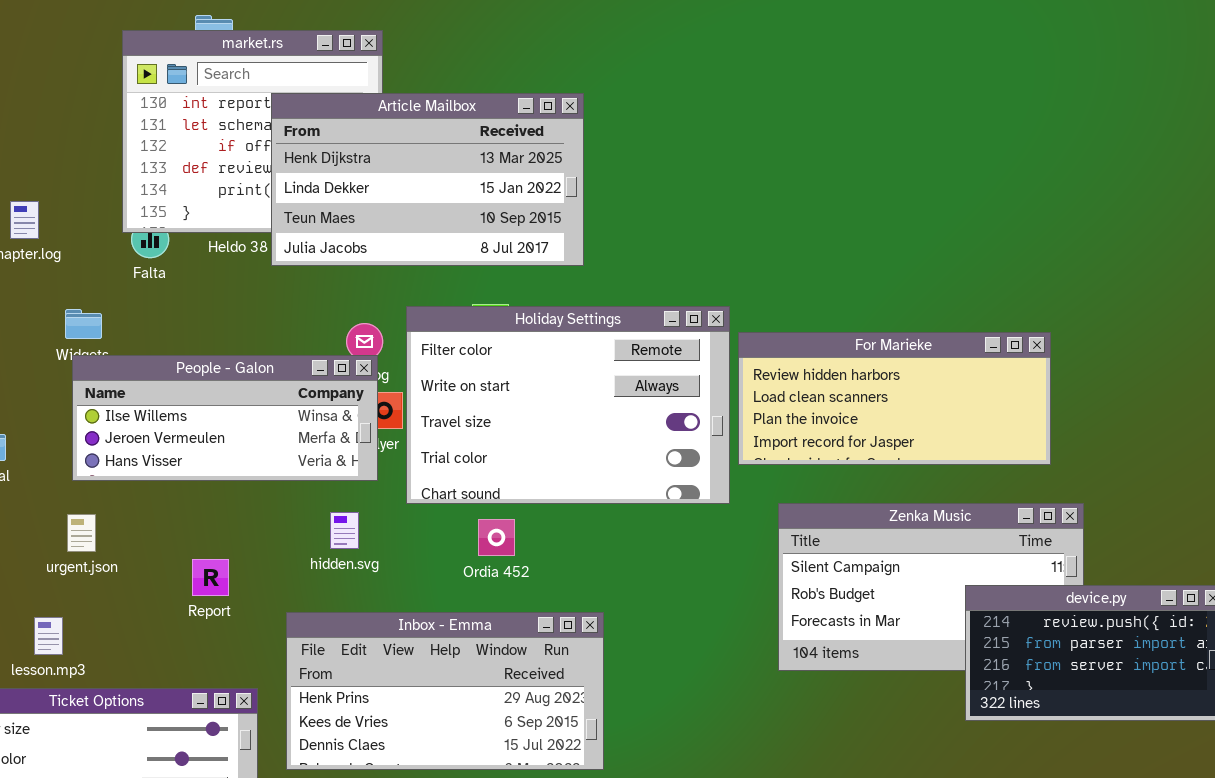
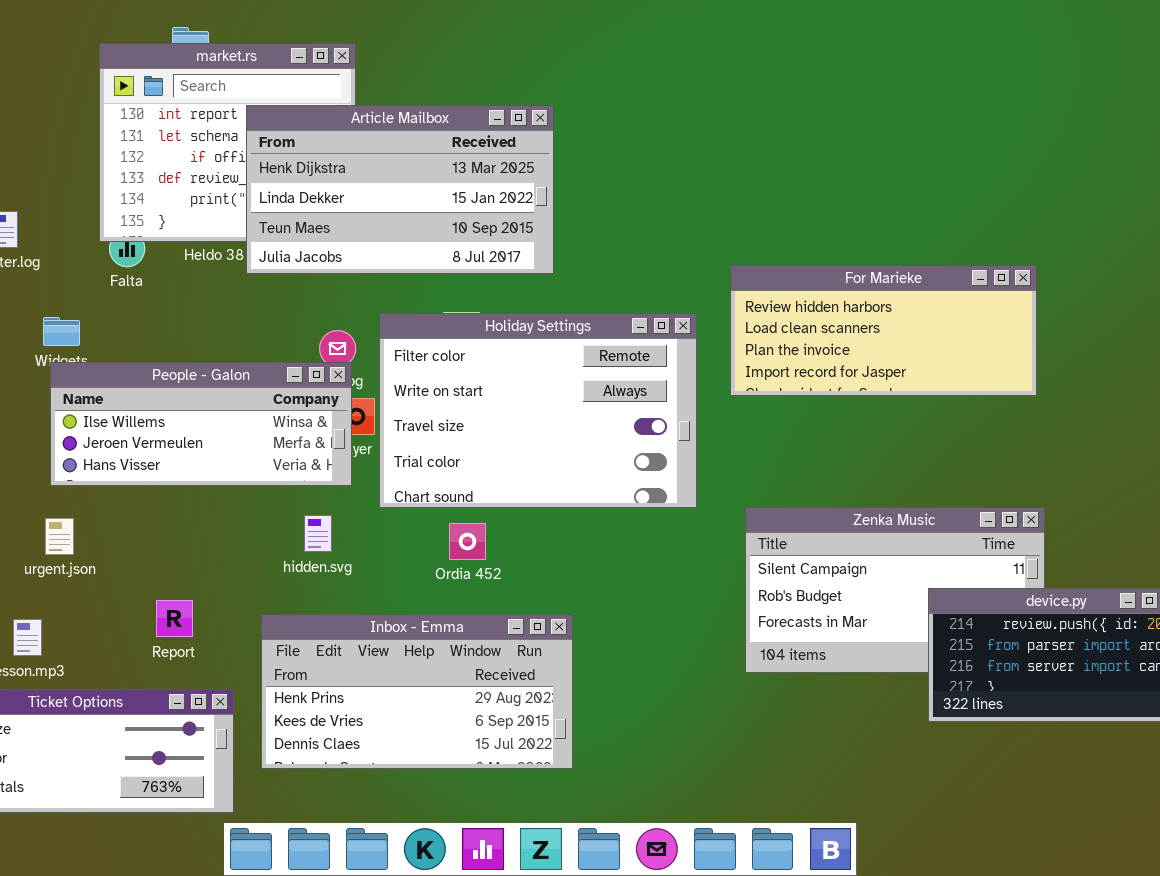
For Marieke: [738,332,1051,465] -> [730,265,1037,396], moved
Report: [192,559,229,596] -> [156,600,193,637], moved

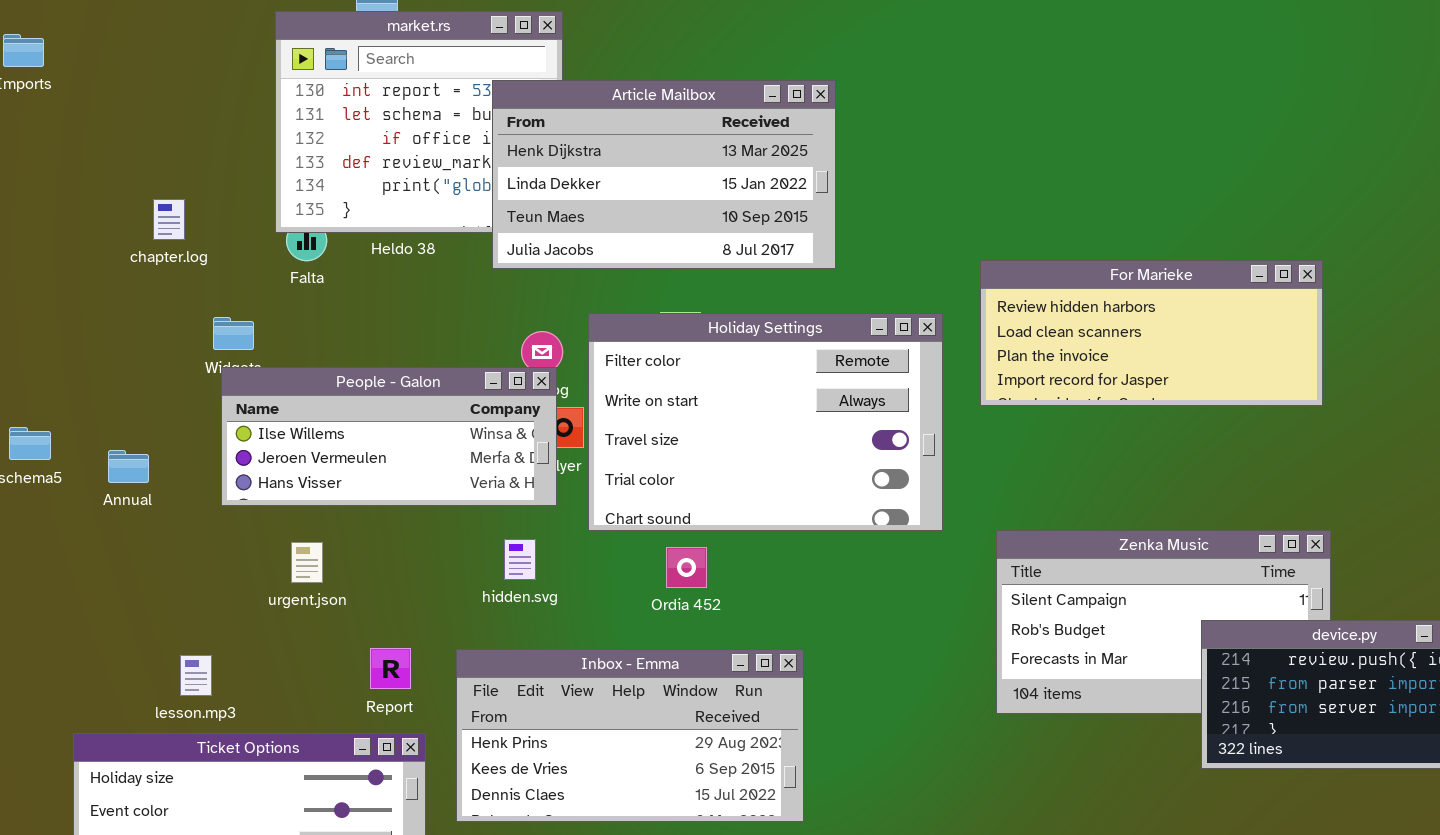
Article Mailbox: [246,105,554,274] -> [492,80,836,269], moved
urgent.json: [45,518,74,555] -> [291,542,323,583], moved
Report: [156,600,193,637] -> [370,648,411,689], moved

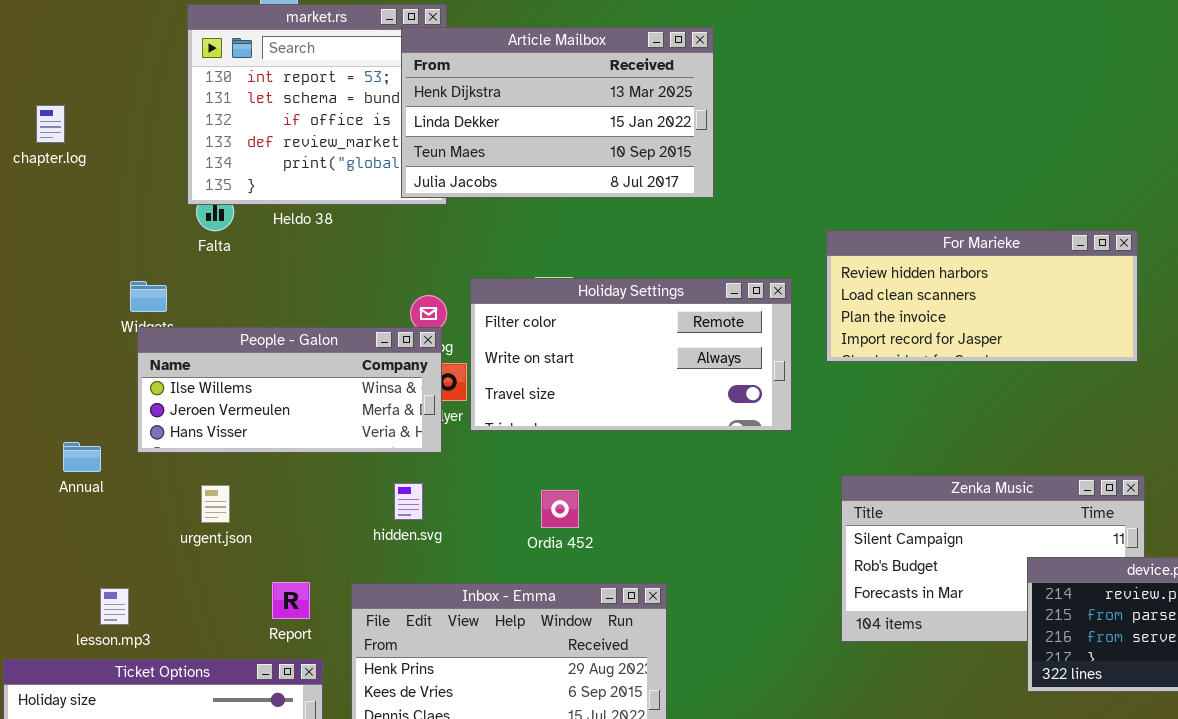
Article Mailbox: [492,80,836,269] -> [401,27,714,198], moved
chapter.log: [153,199,185,240] -> [36,105,65,143], moved
Holiday Settings: [588,313,943,531] -> [470,278,792,431], resized
Annual: [108,450,149,483] -> [63,442,101,472], moved

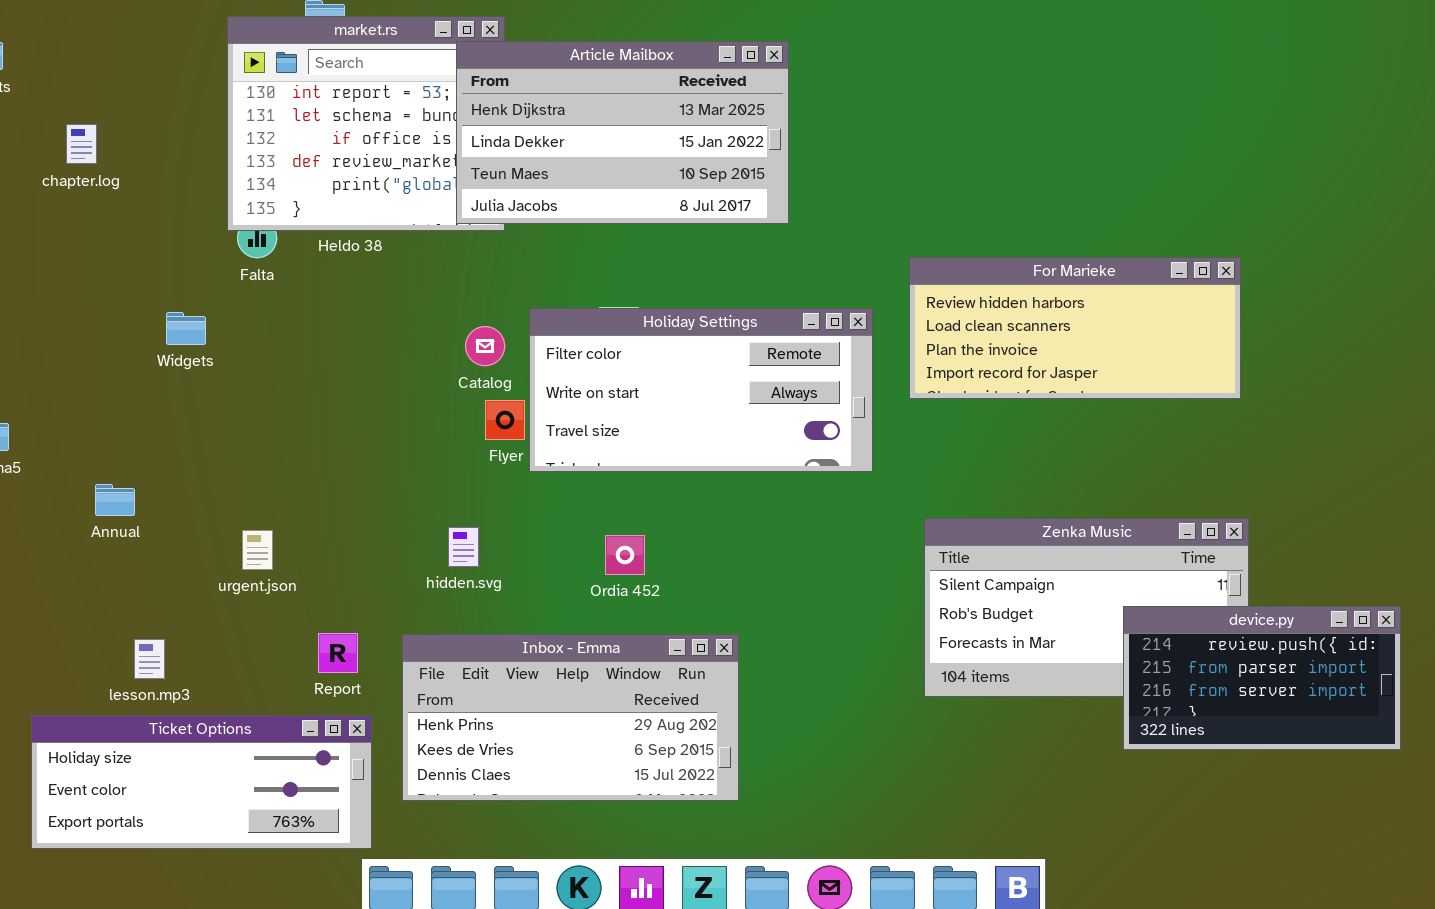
People - Galon: [137,327,442,453] -> none, closed

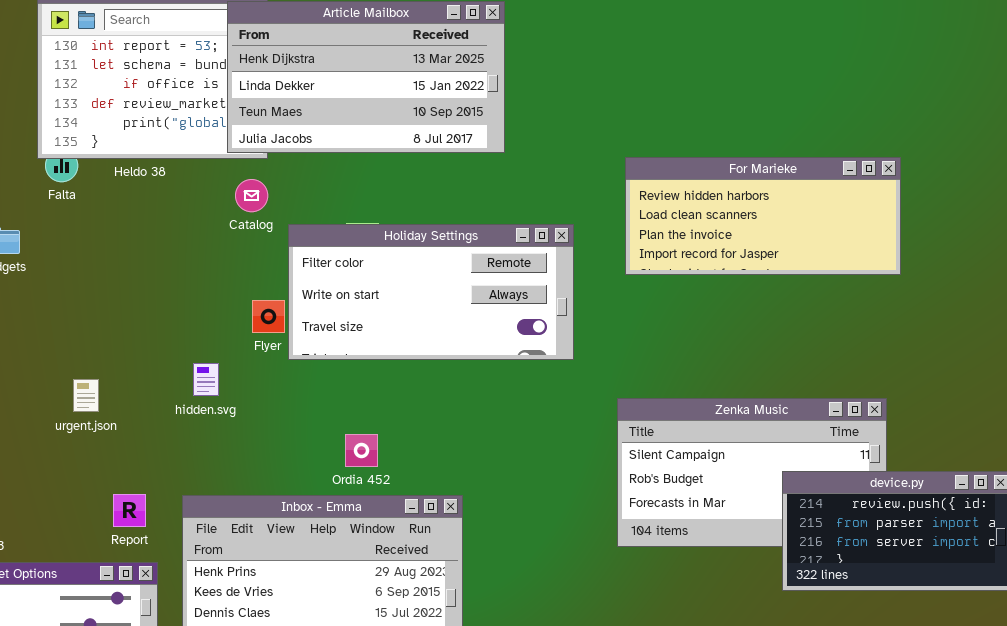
For Marieke: [909,257,1241,399] -> [625,157,901,275], moved
Catalog: [465,326,505,366] -> [235,179,268,212], moved
hidden.svg: [448,527,479,567] -> [193,363,219,396], moved
urgent.json: [242,530,273,570] -> [73,379,99,412], moved
Ordia 452: [605,535,645,575] -> [345,434,378,467], moved

